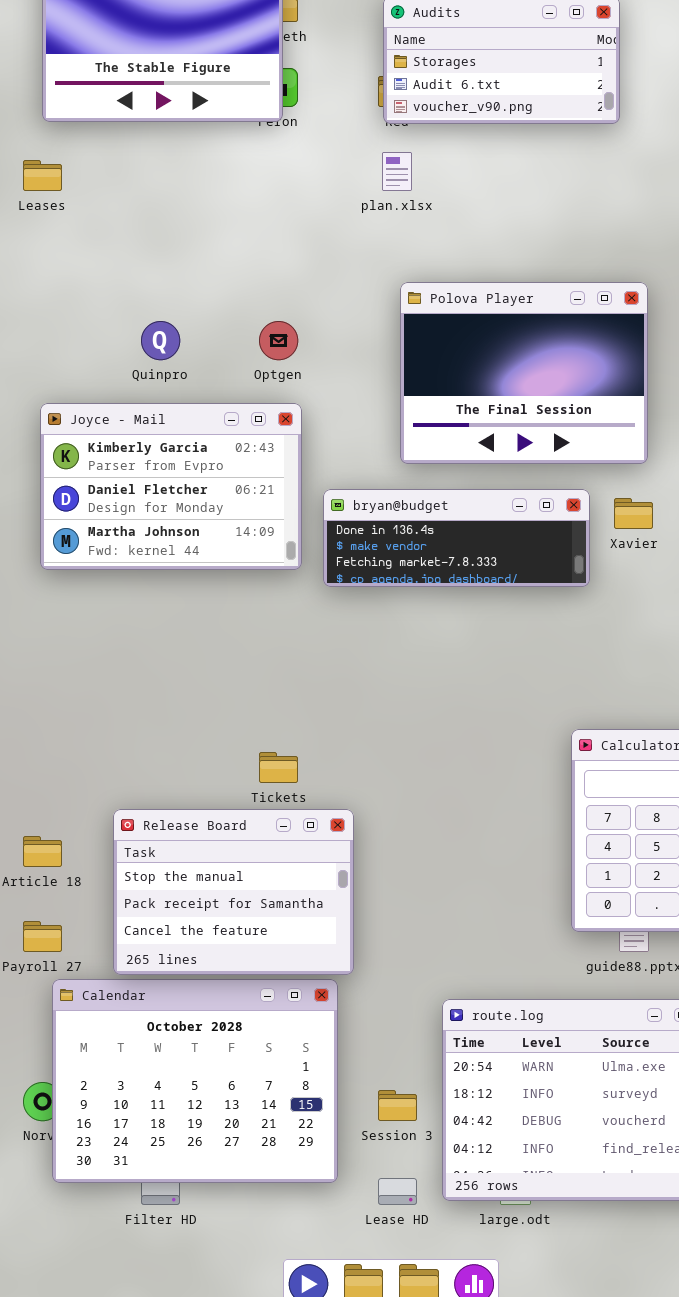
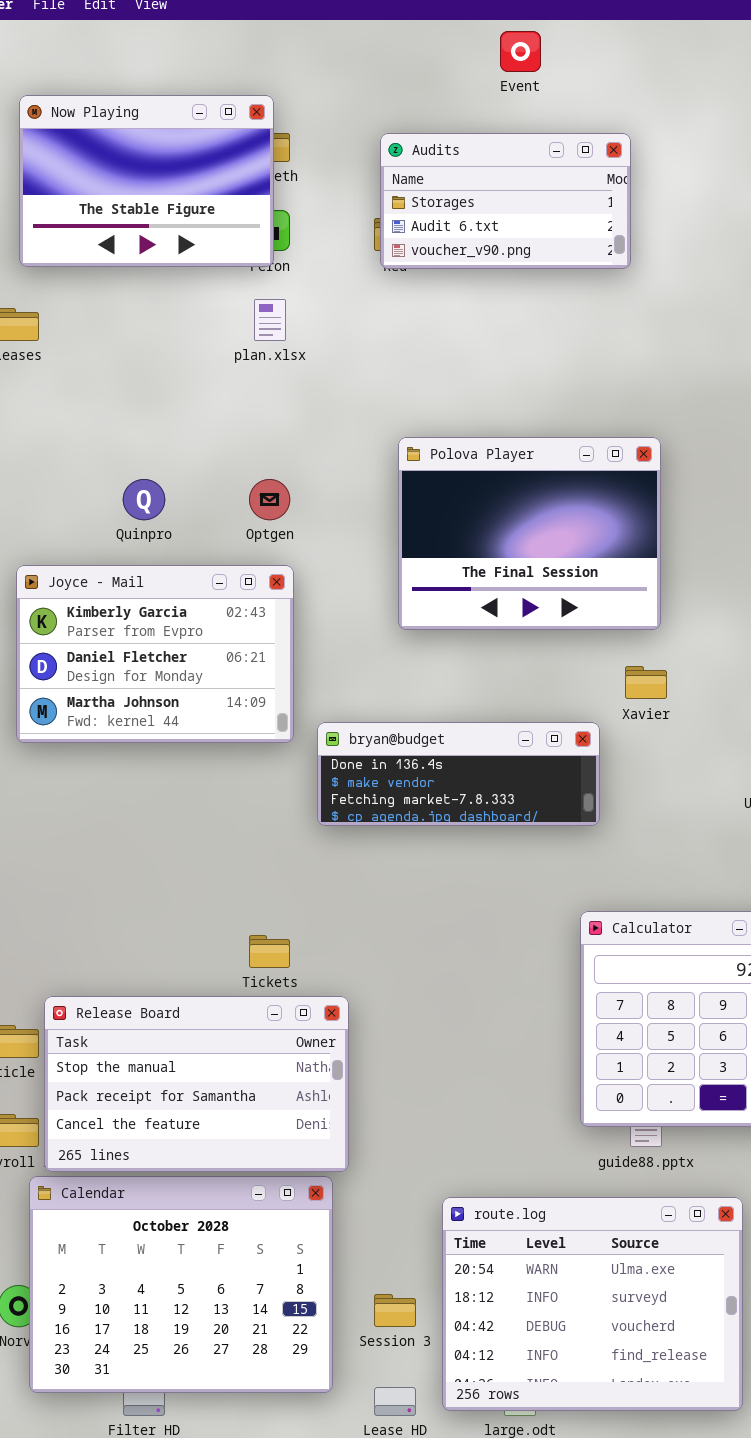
plan.xlsx: [382,152,412,191] -> [254,299,286,341], moved
bryan@budget: [323,489,590,587] -> [317,722,600,826], moved
Release Board: [113,809,354,975] -> [44,996,349,1172], resized

